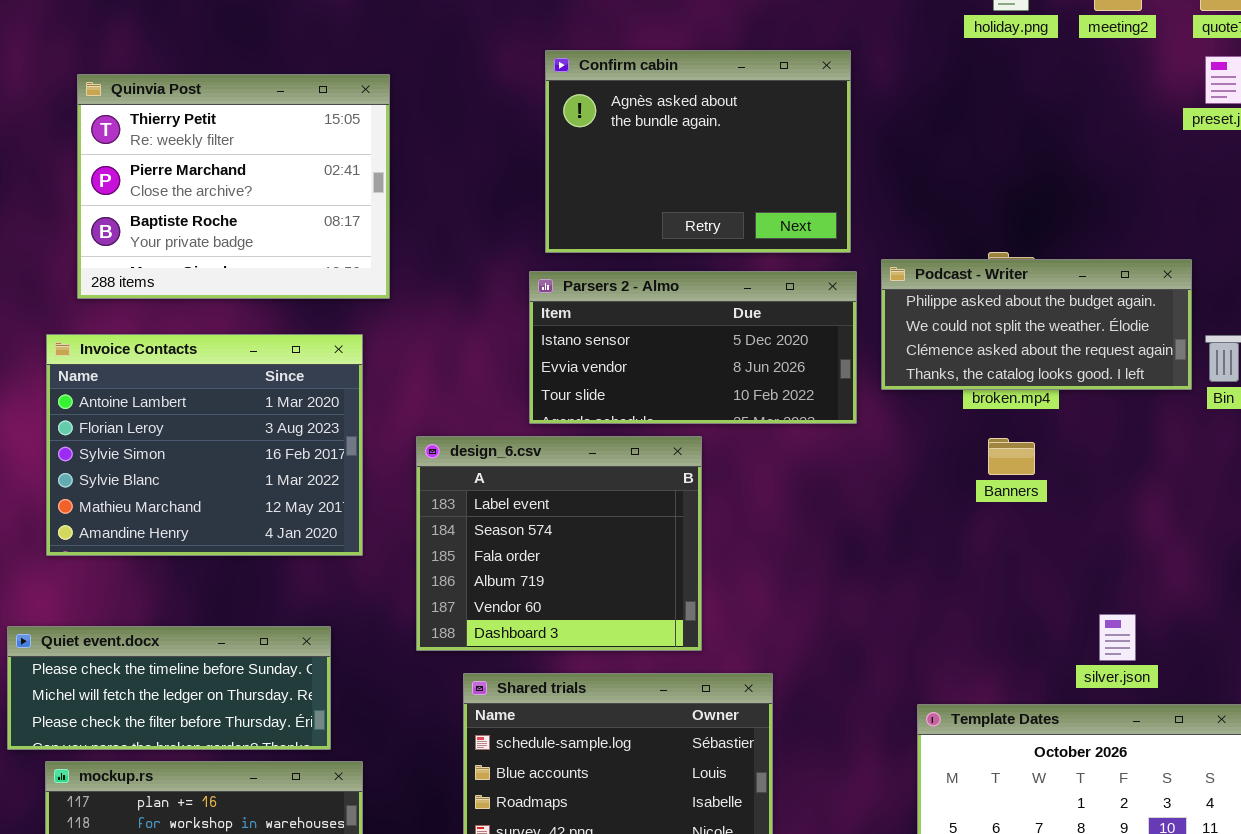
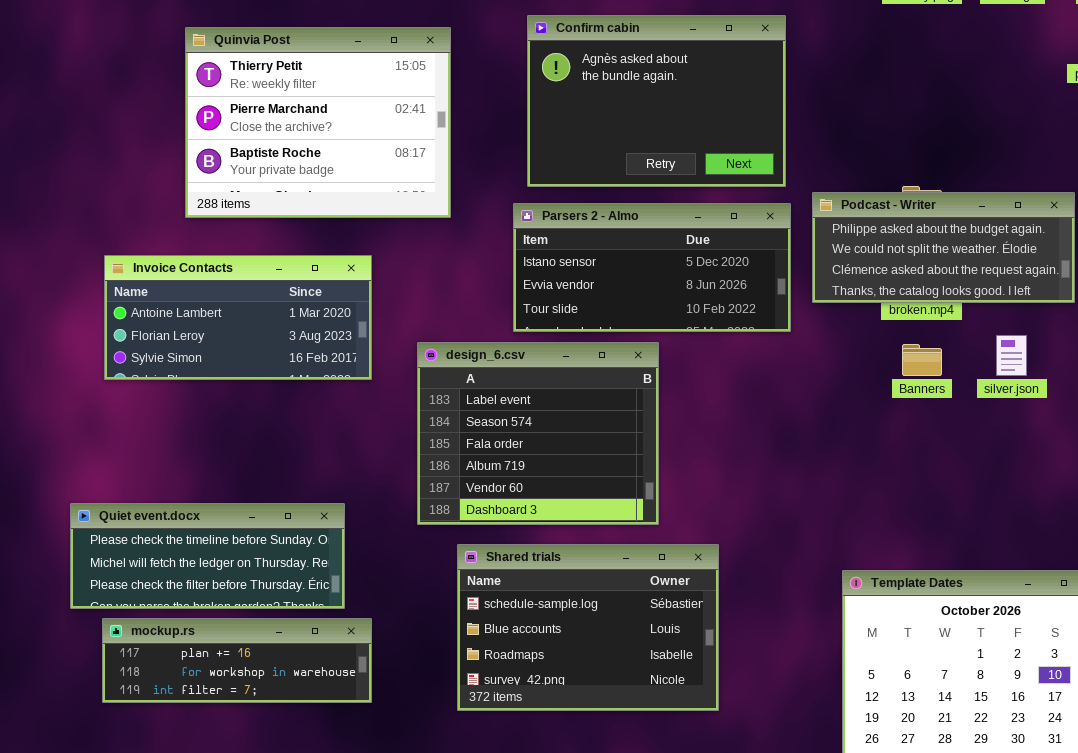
Quinvia Post: [77,74,390,299] -> [185,27,451,218], moved
Invoice Contacts: [46,334,363,556] -> [104,255,372,380], resized
silver.json: [1099,614,1136,661] -> [996,335,1027,376], moved

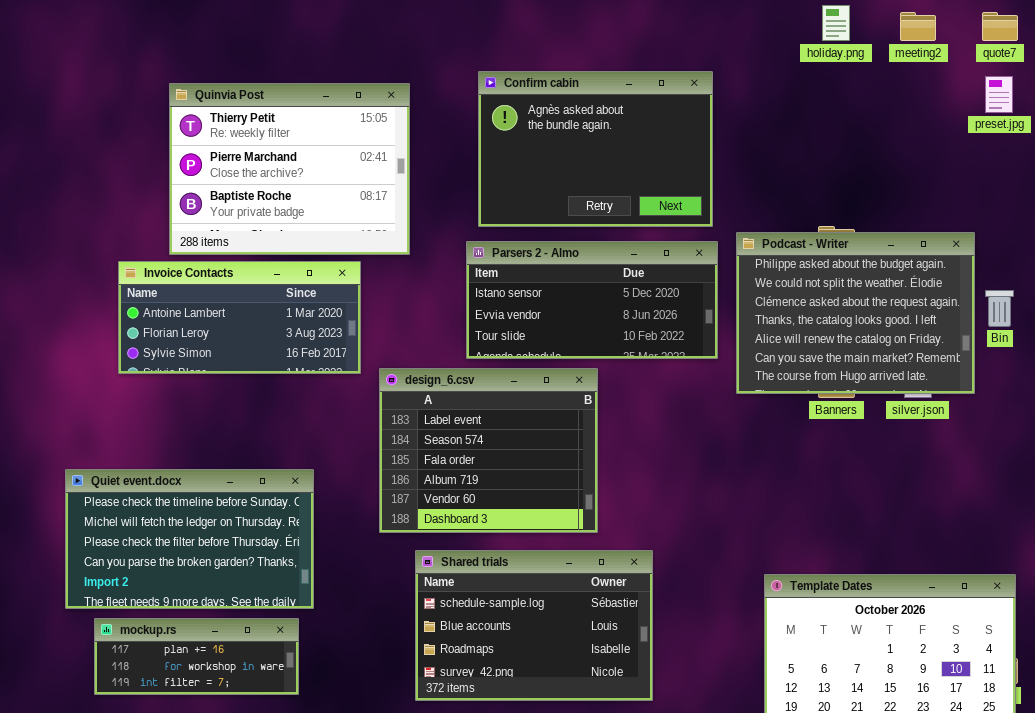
Podcast - Writer: [812,192,1075,303] -> [736,232,975,394], resized
Invoice Contacts: [104,255,372,380] -> [118,261,361,374], moved
Quiet event.docx: [70,503,345,609] -> [65,469,314,609], resized
mockup.rs: [102,618,372,703] -> [94,618,299,695], resized

